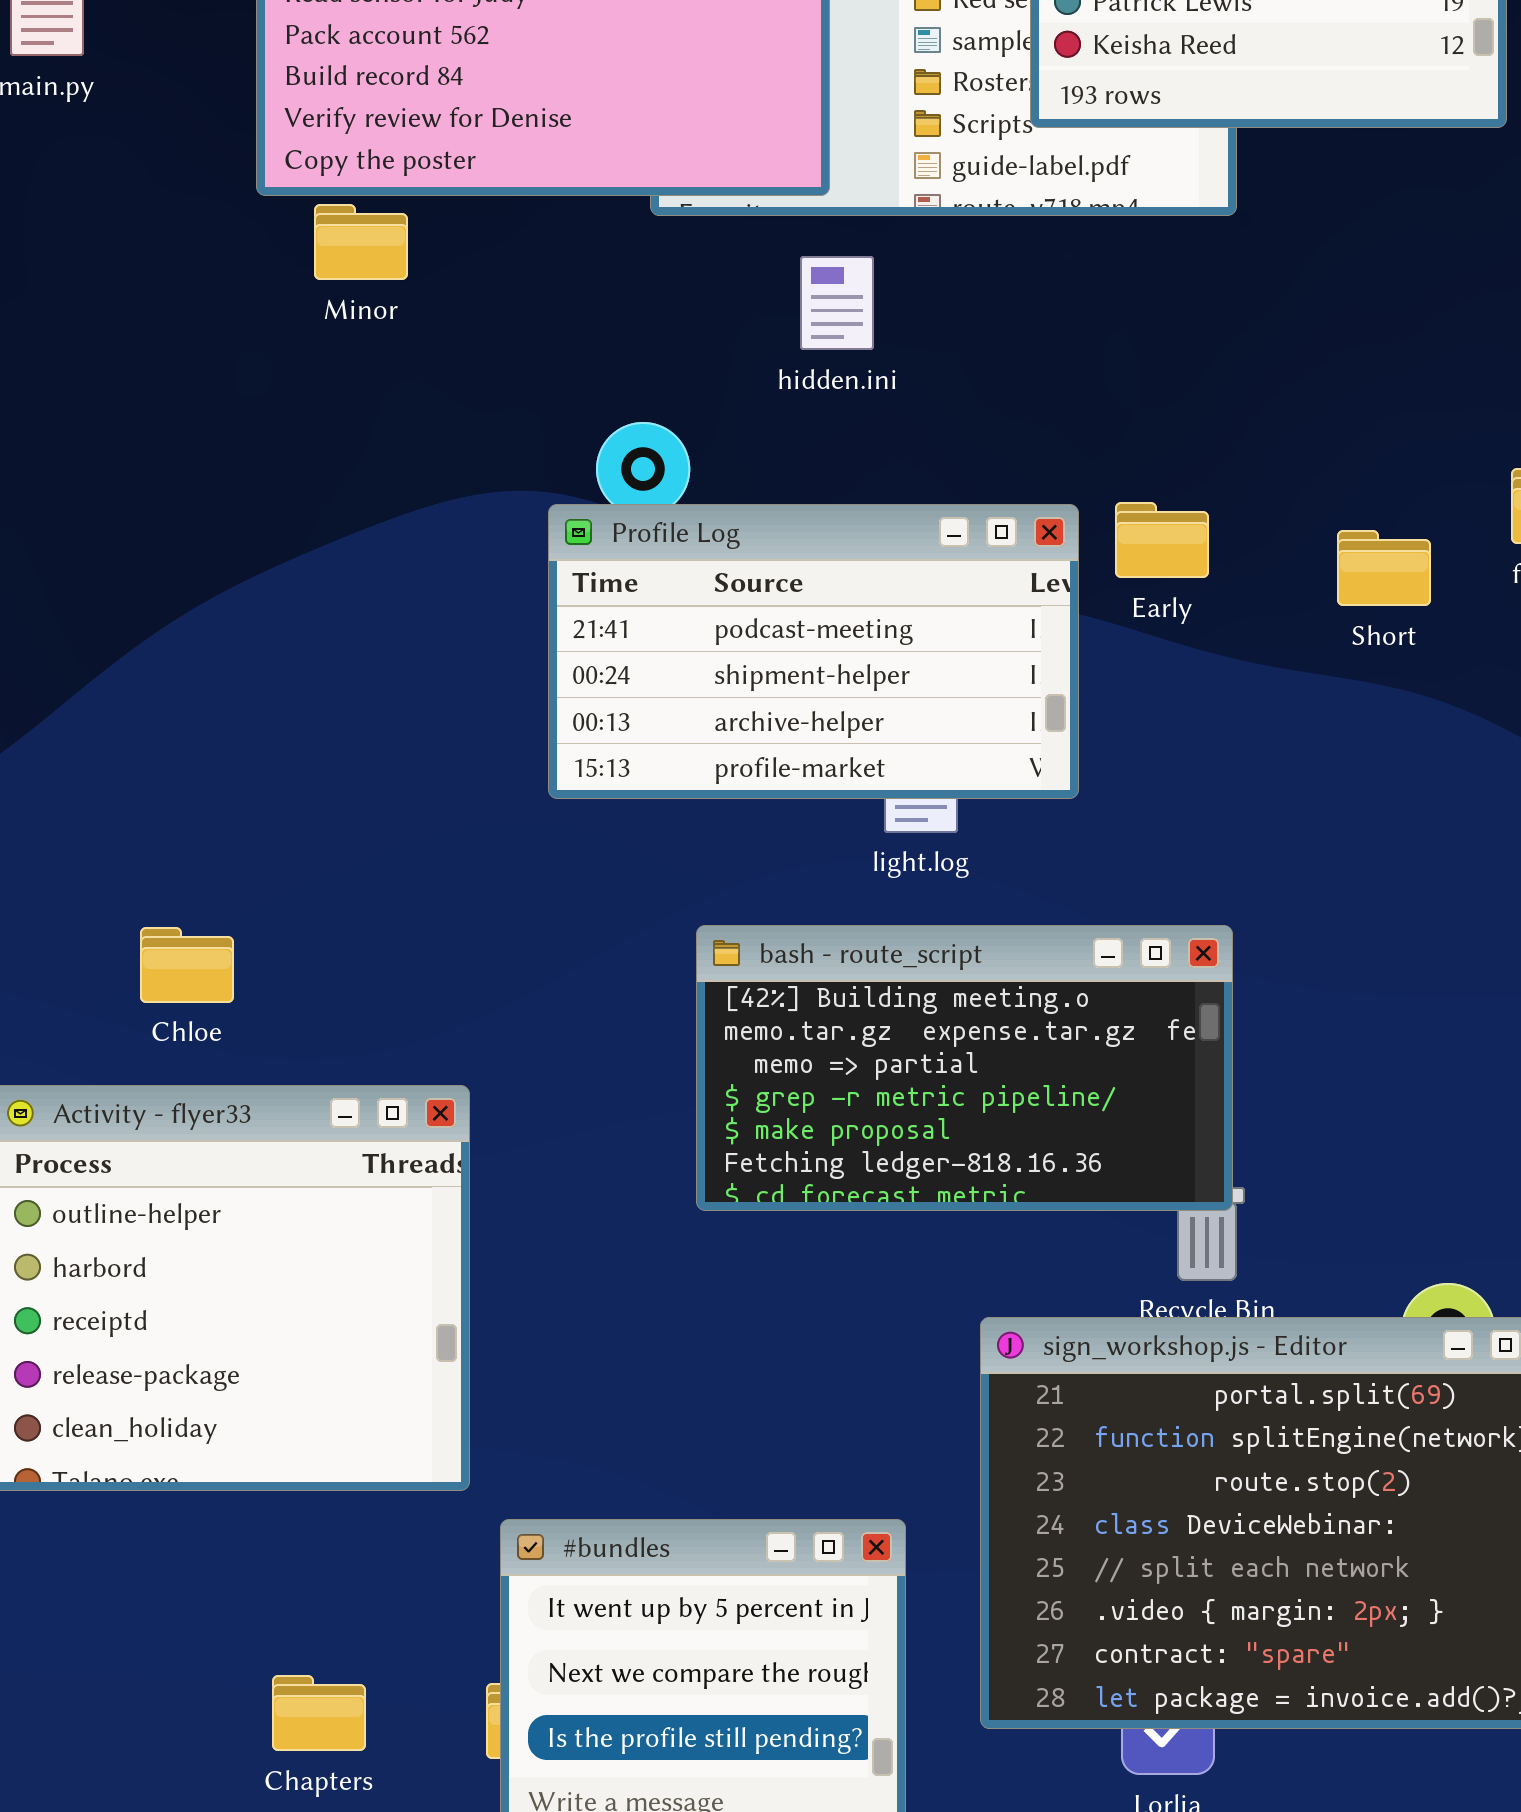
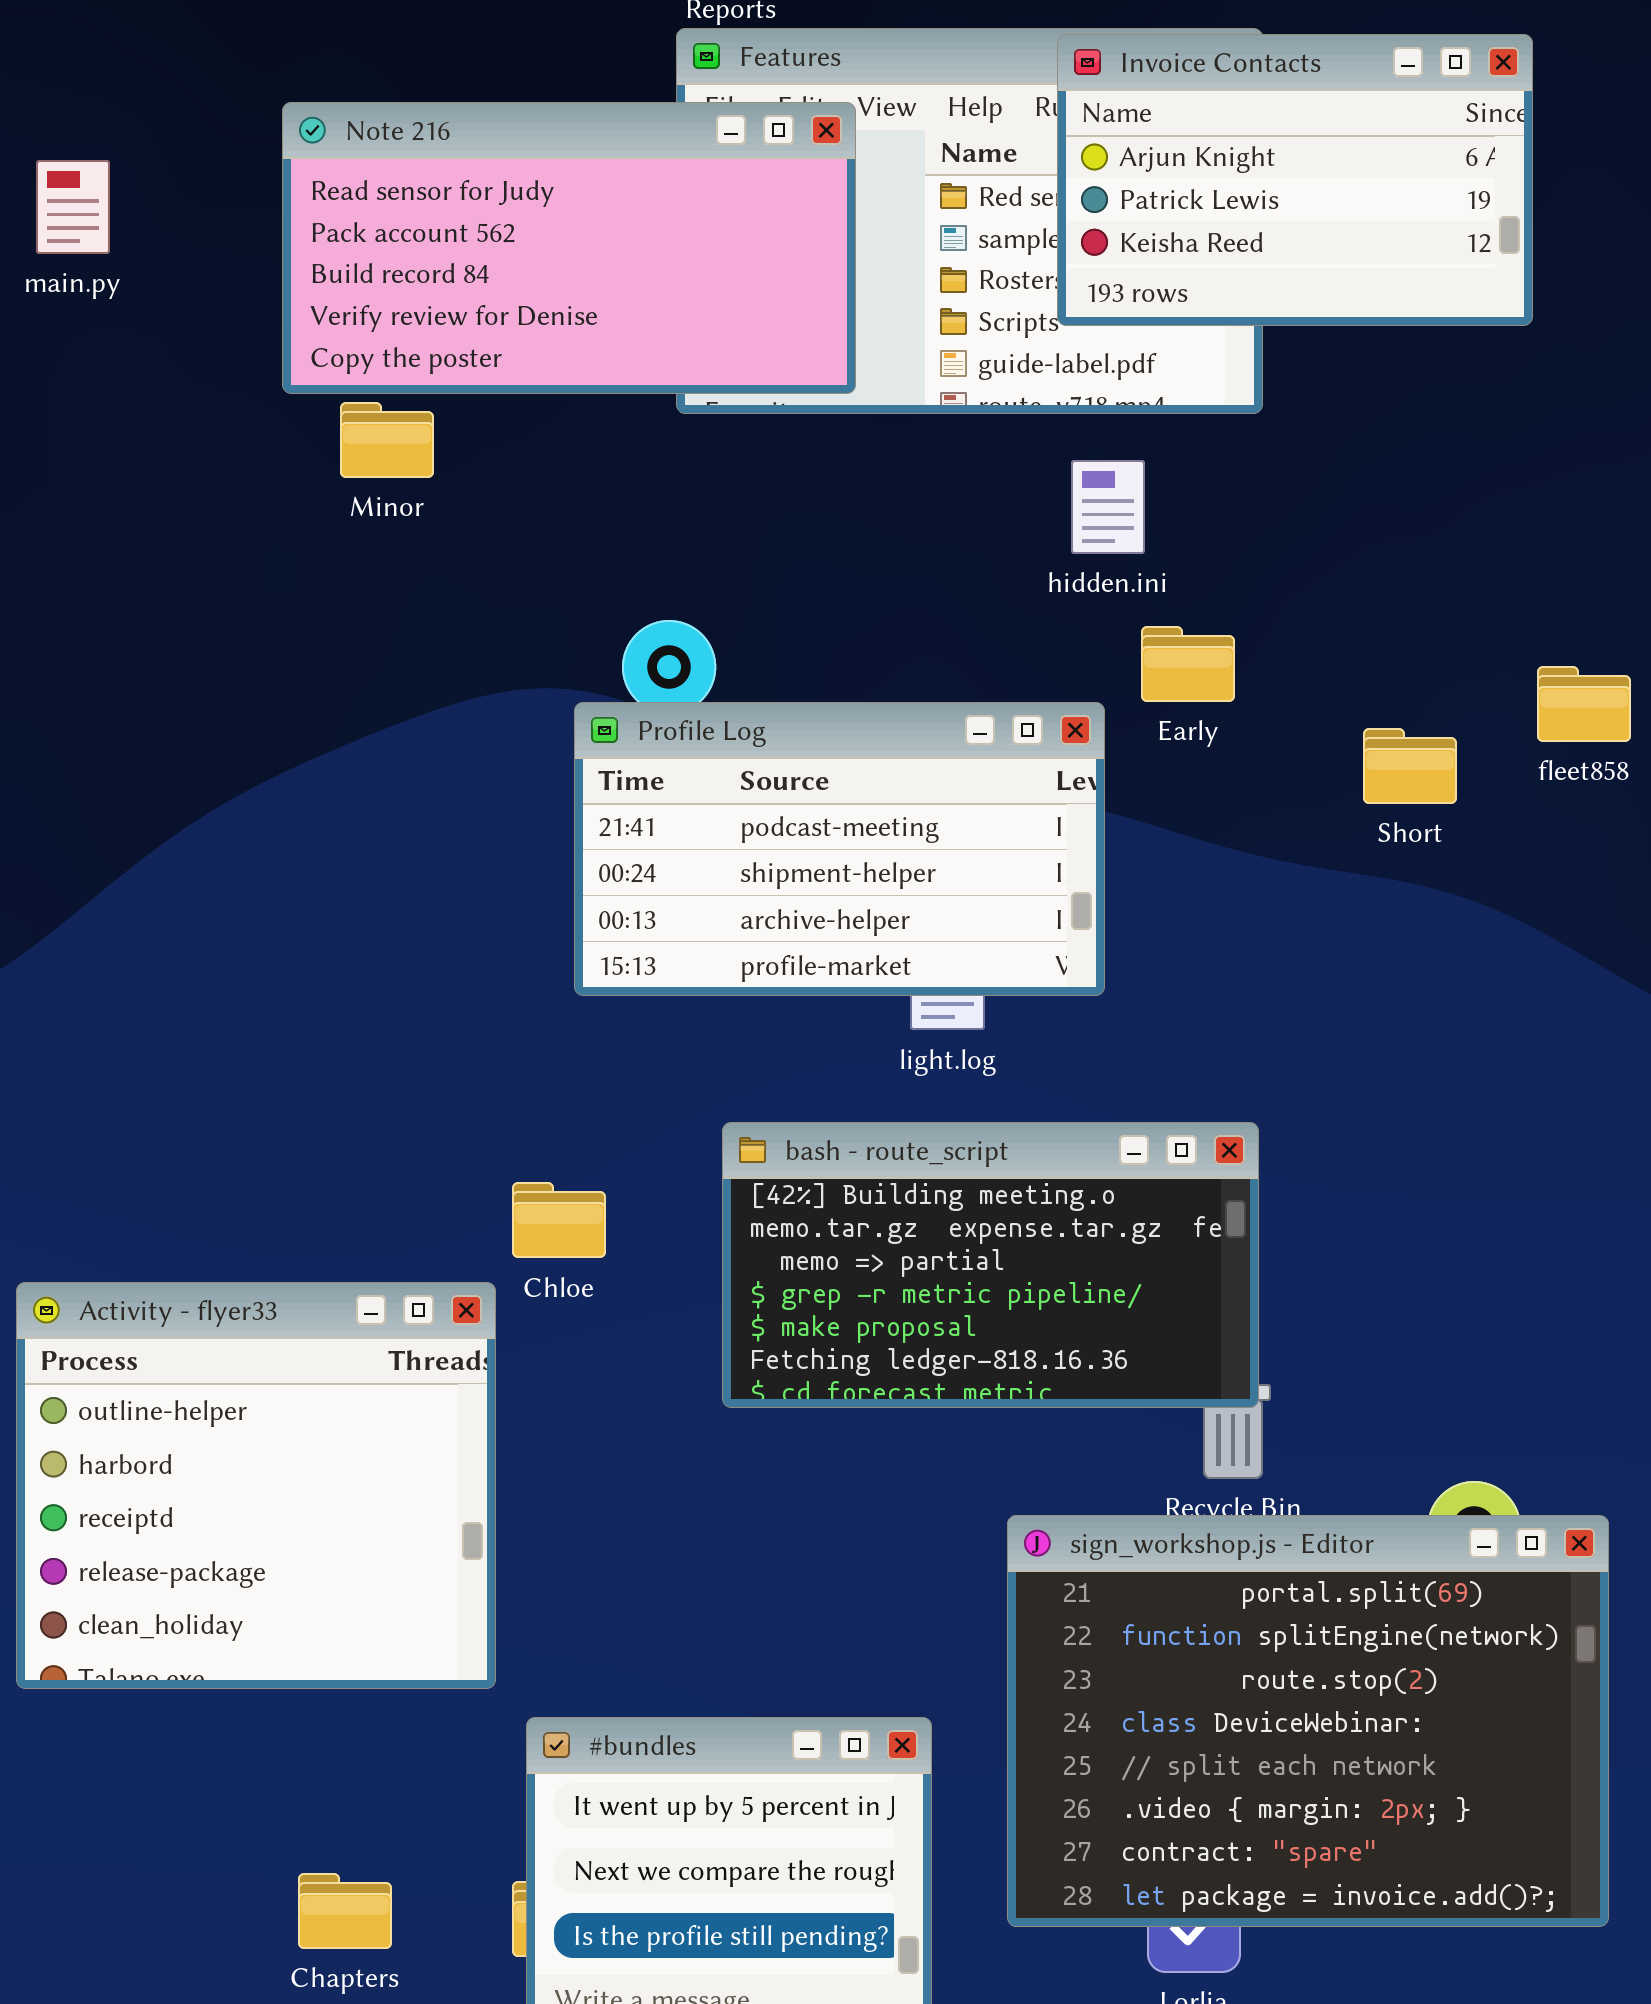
hidden.ini: [800,256,874,350] -> [1071,460,1145,554], moved
Early: [1115,502,1209,578] -> [1141,626,1235,702], moved
Chloe: [140,927,234,1003] -> [512,1182,606,1258], moved

